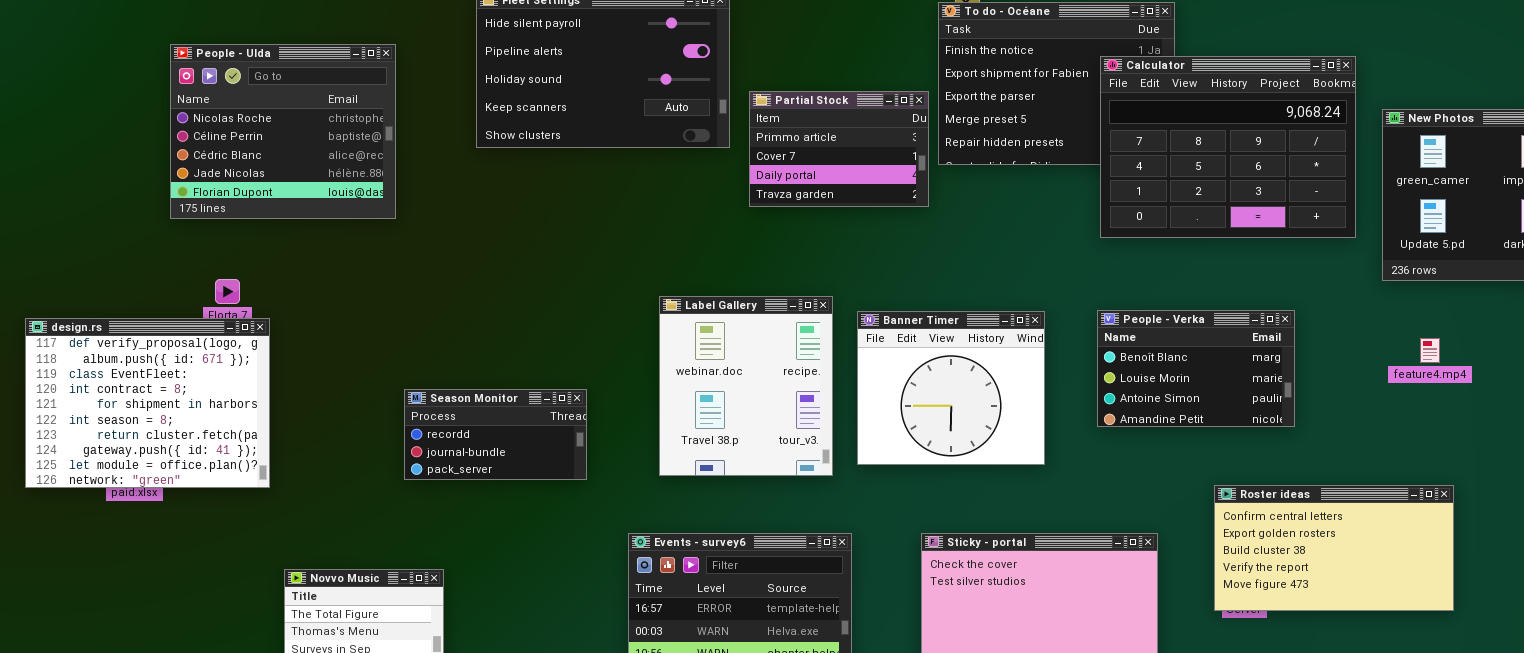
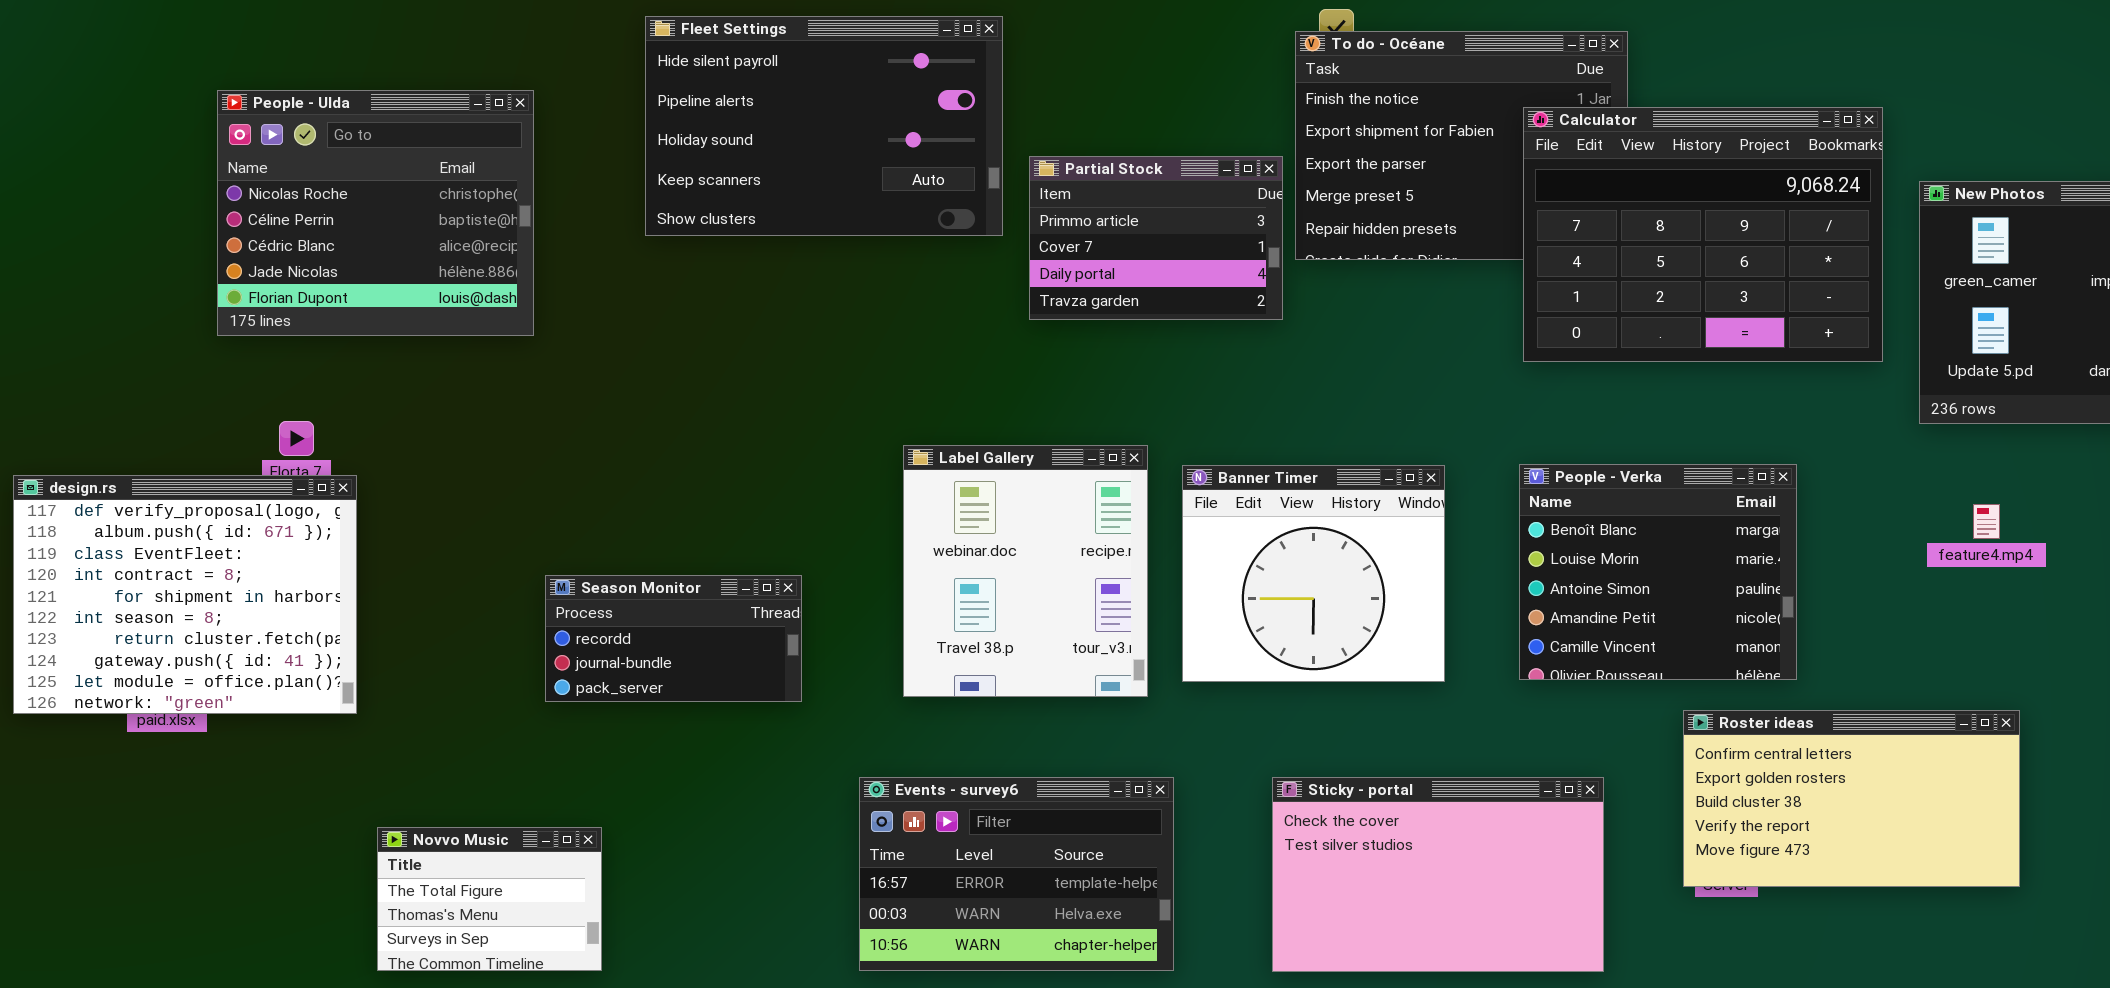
People - Verka: [1097,310,1295,427] -> [1519,464,1797,680], resized

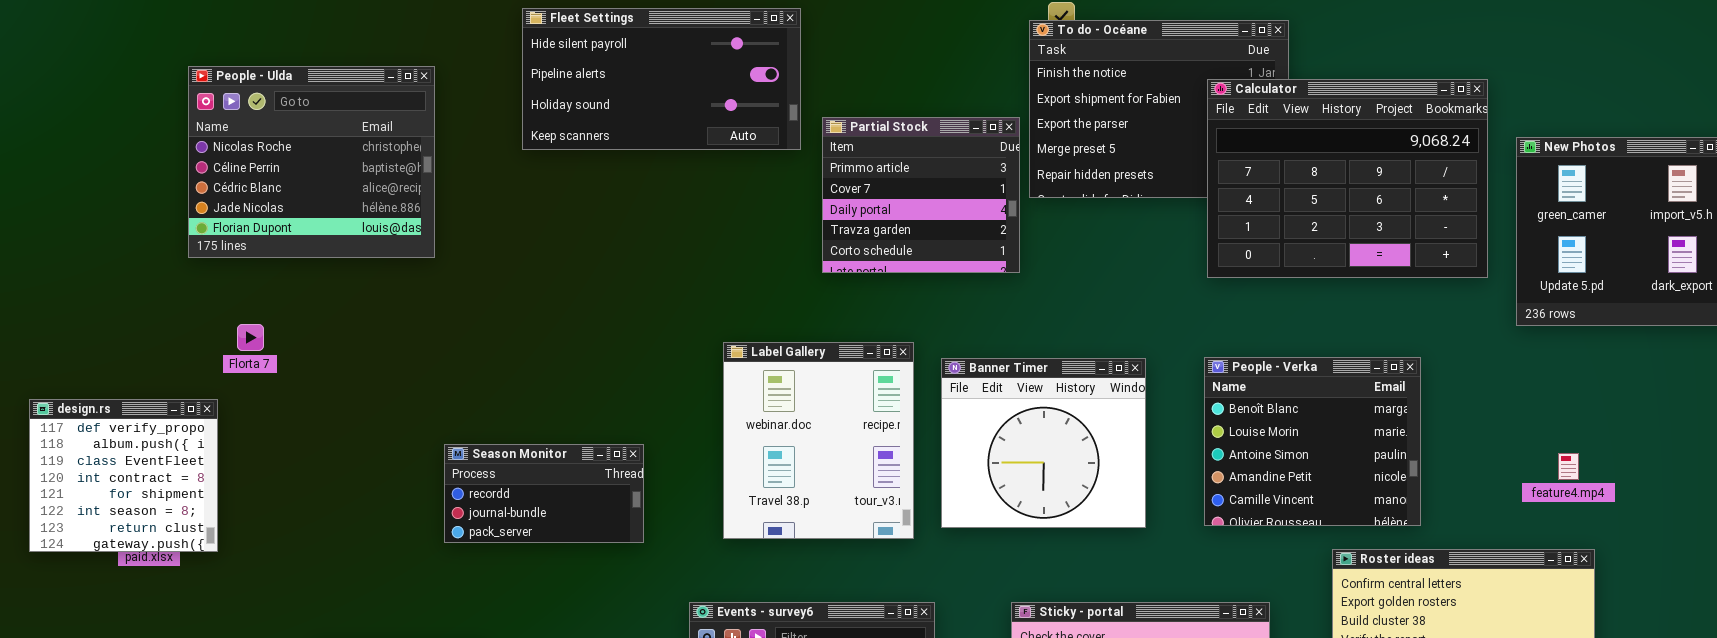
Fleet Settings: [645,16,1003,236] -> [522,8,801,150], resized
Partial Stock: [1029,156,1283,320] -> [822,117,1020,273], resized
design.rs: [13,475,357,714] -> [29,399,218,552], resized
feature4.mp4: [1973,504,2000,539] -> [1558,453,1579,480], moved

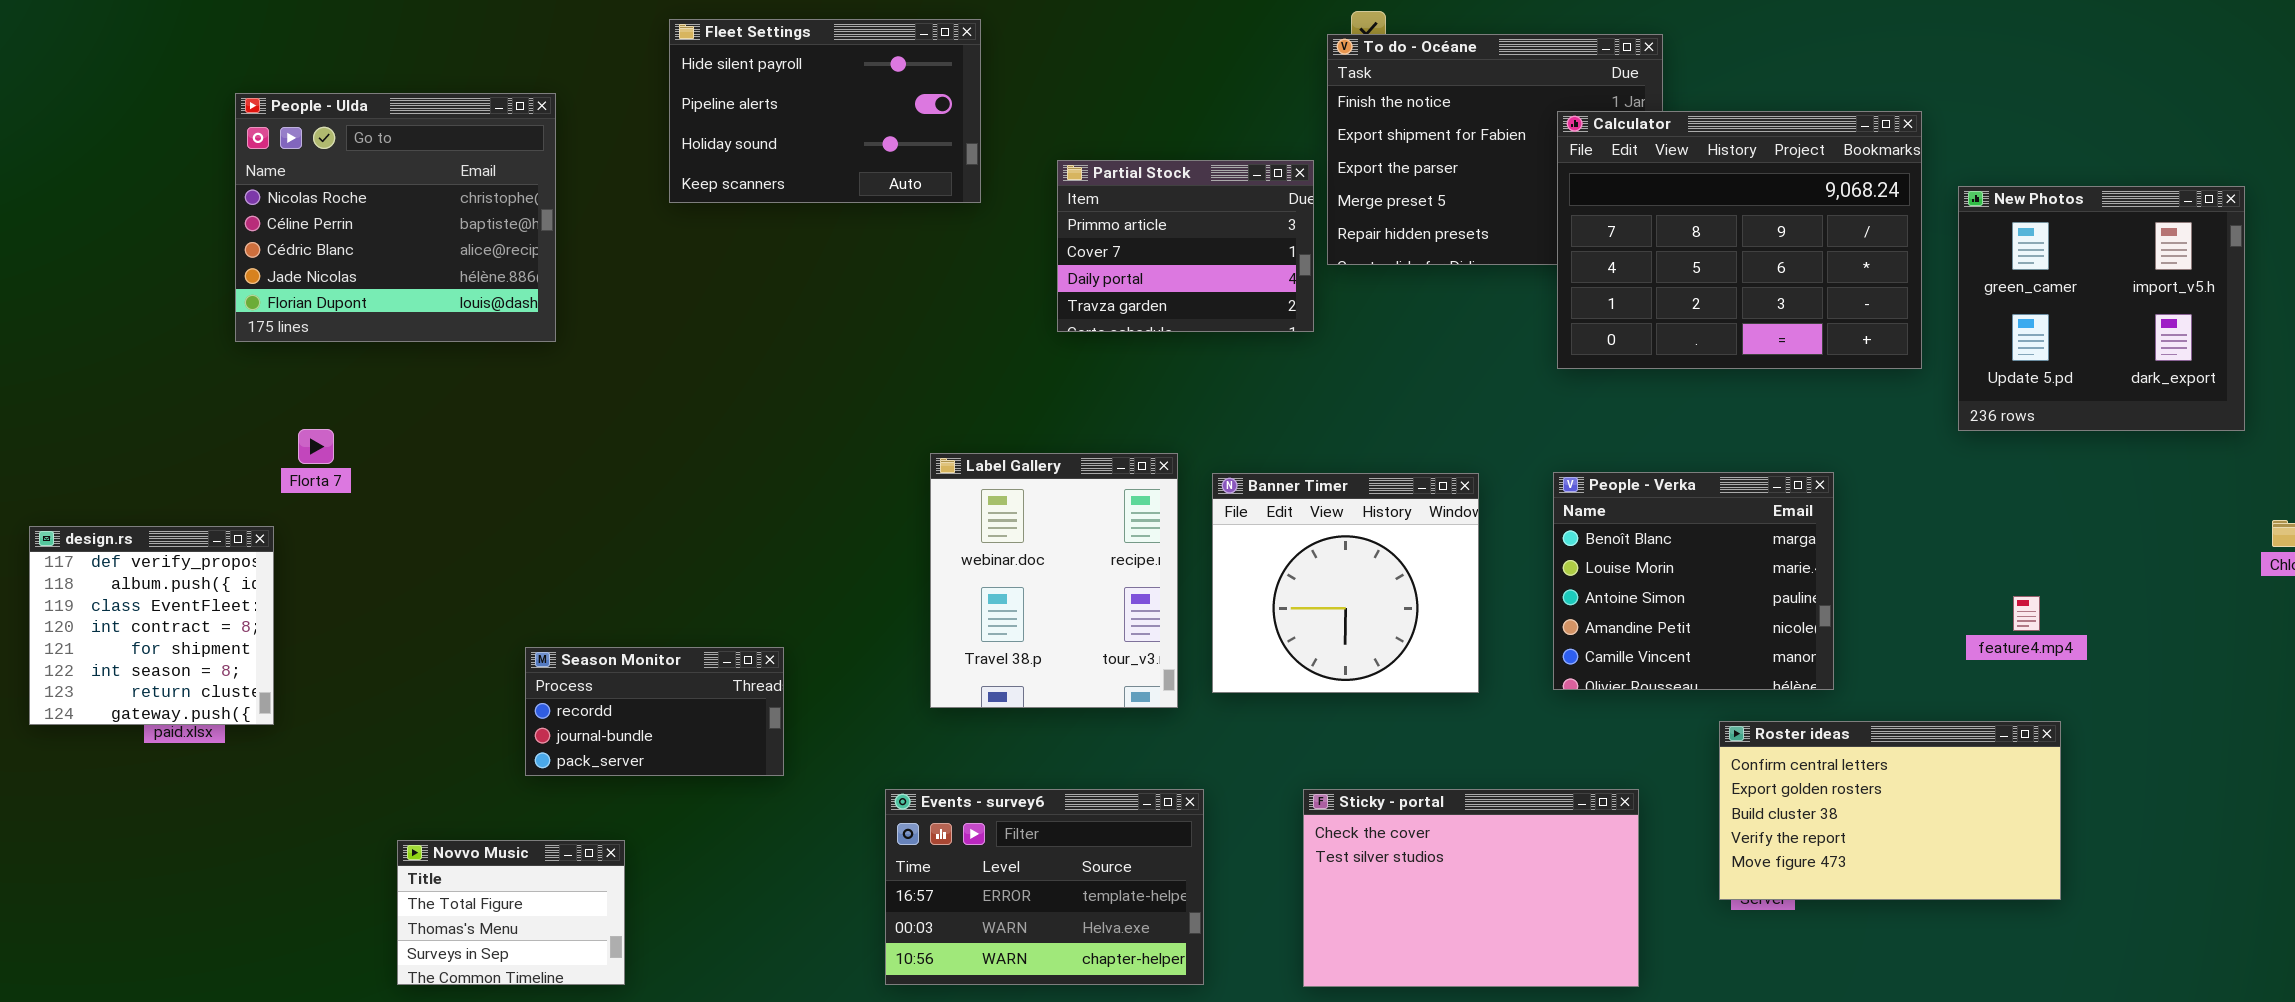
Fleet Settings: [522,8,801,150] -> [669,19,981,203], resized
Partial Stock: [822,117,1020,273] -> [1057,160,1314,332], resized
Season Monitor: [444,444,644,543] -> [525,647,784,776], moved

